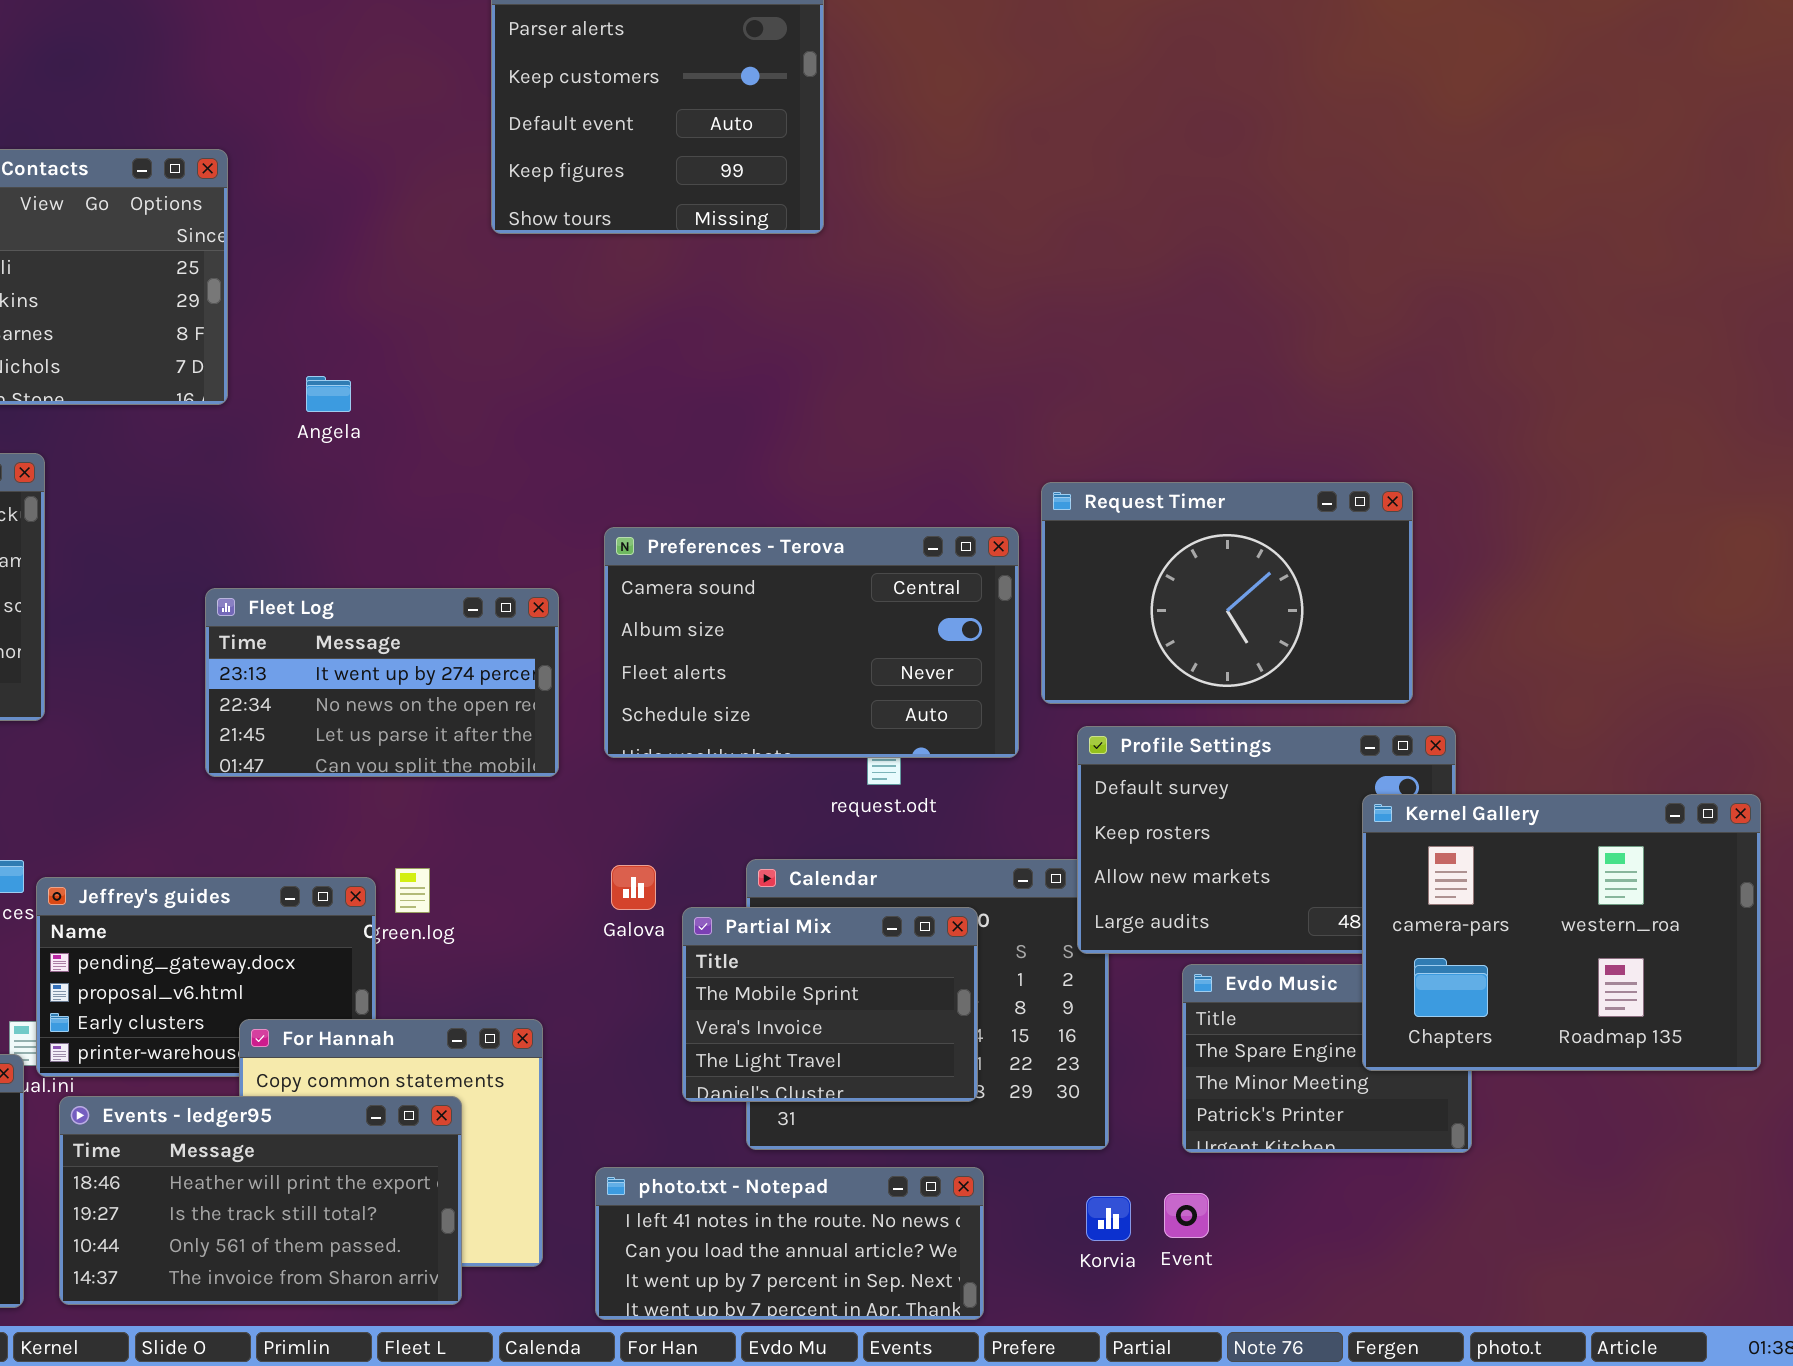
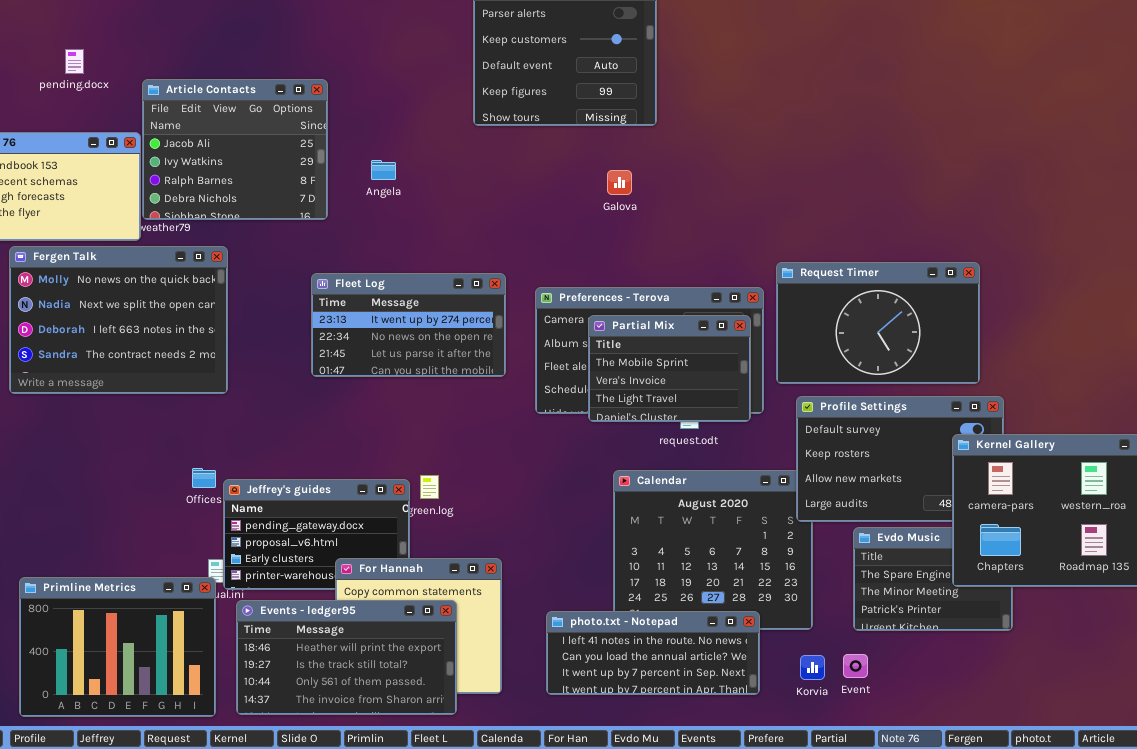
Angela: [306,376,351,412] -> [371,160,396,180], moved
Fleet Log: [205,588,559,777] -> [311,273,506,377], moved
Galova: [611,865,656,910] -> [607,170,632,195], moved
Partial Mix: [682,907,978,1102] -> [588,315,751,422], moved
photo.txt - Notepad: [595,1167,984,1320] -> [546,611,760,695], moved

